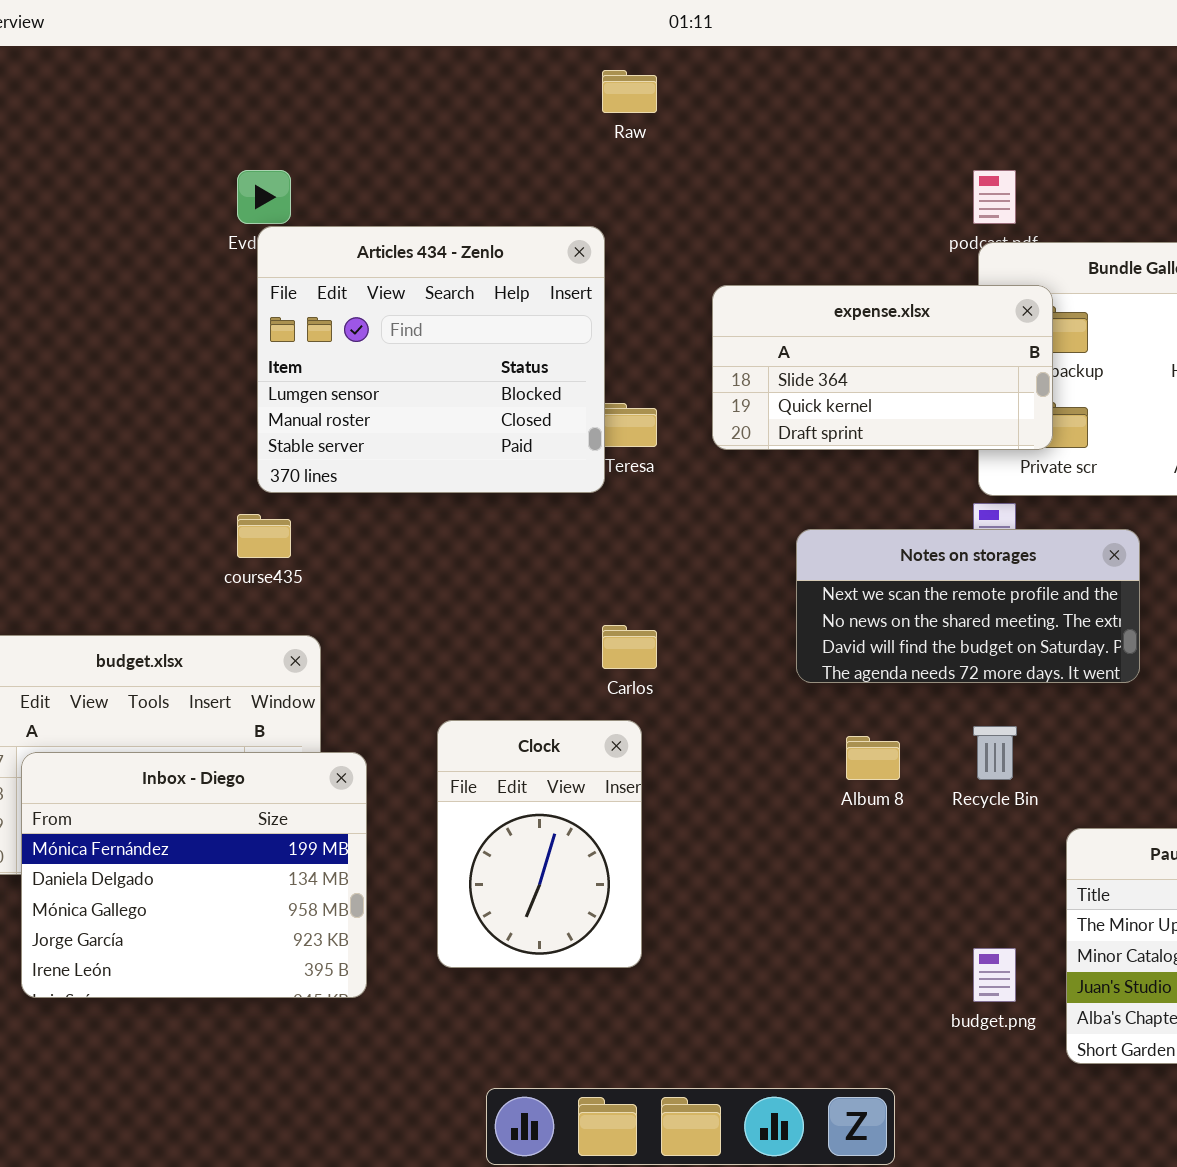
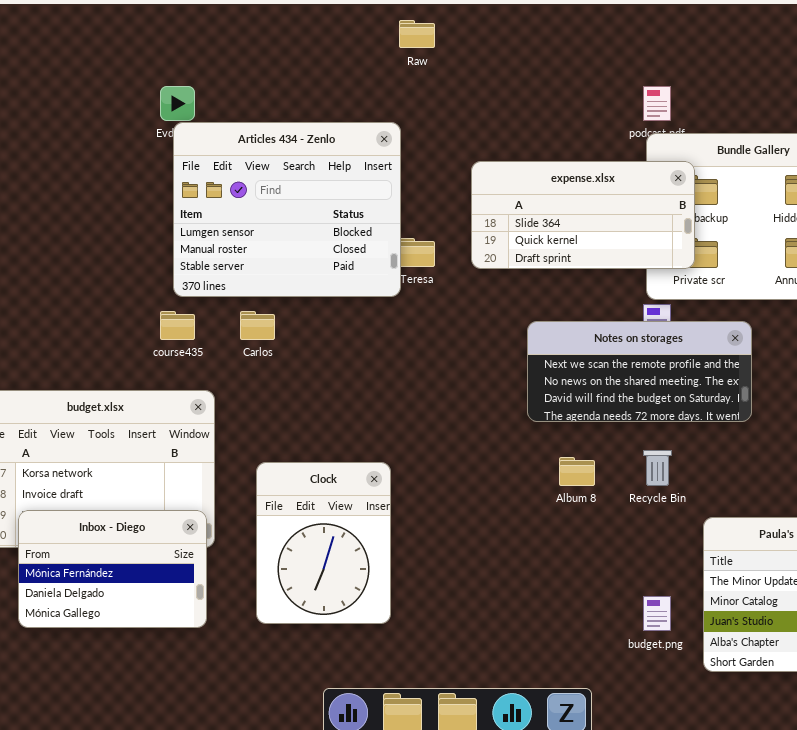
Carlos: [602,625,657,669] -> [240,311,275,340], moved
Clock: [437,720,642,968] -> [256,462,391,624], moved
Inbox - Diego: [21,752,367,998] -> [18,510,207,628], resized

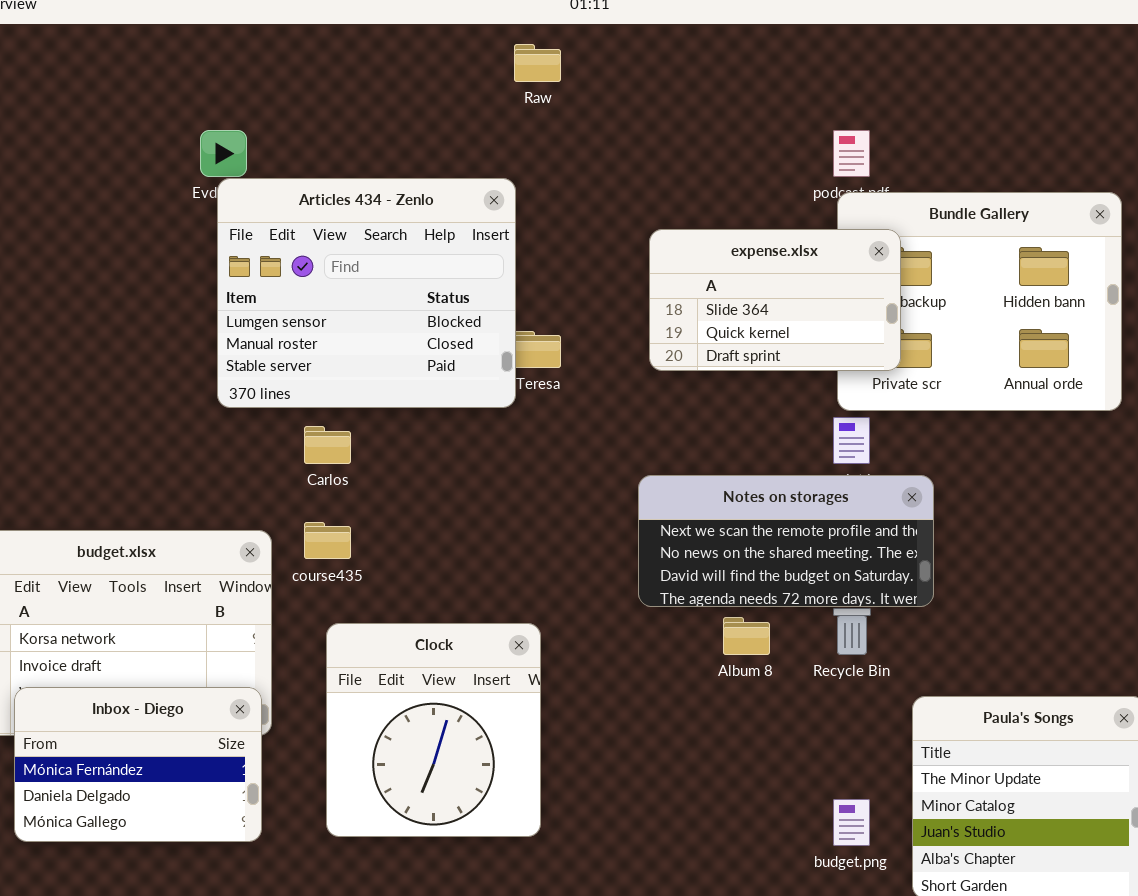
expense.xlsx: [471,161,695,269] -> [649,229,901,371], resized
course435: [160,311,195,340] -> [304,522,351,559], moved
Notes on storages: [527,321,752,422] -> [638,475,934,607], moved
Clock: [256,462,391,624] -> [326,623,541,837], resized

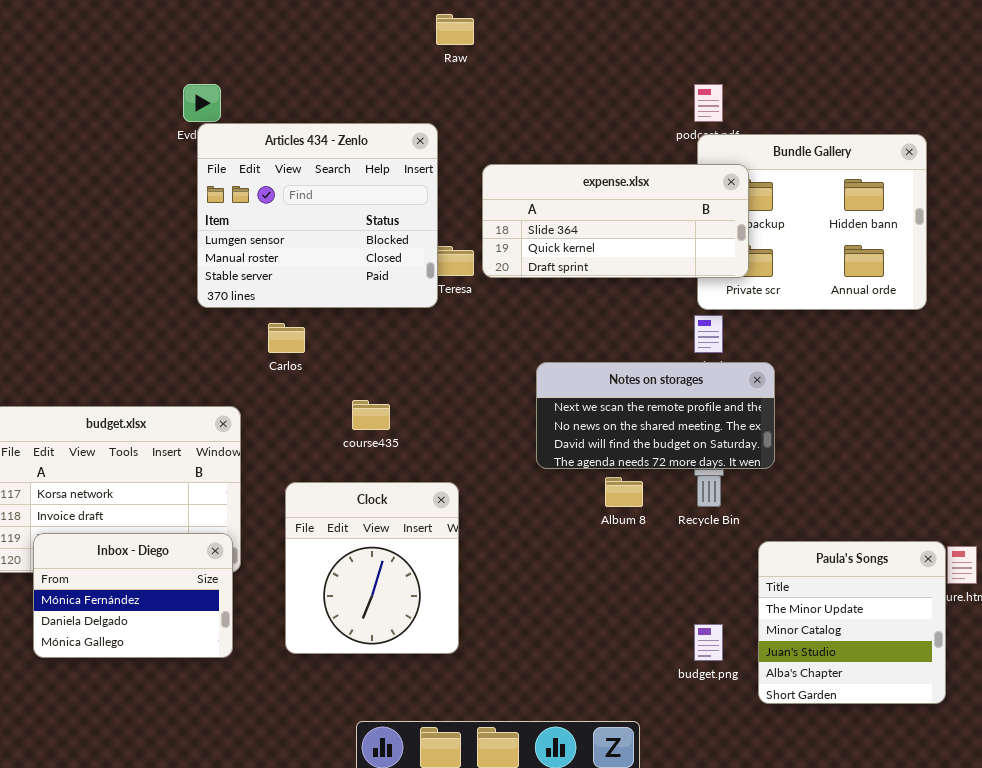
expense.xlsx: [649,229,901,371] -> [482,164,749,278], resized
course435: [304,522,351,559] -> [352,400,390,430], moved

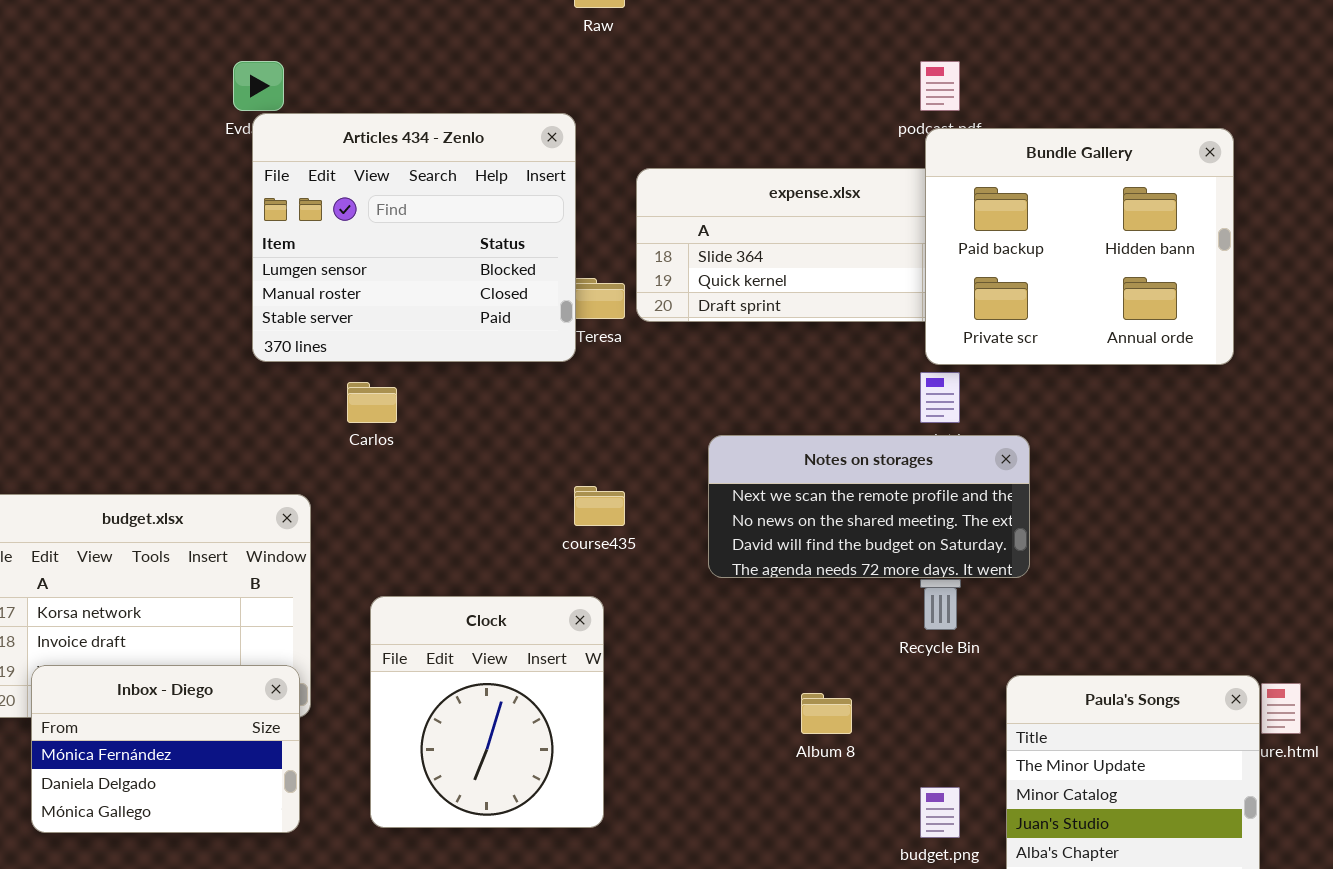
Bundle Gallery: [697,134,927,310] -> [925,128,1234,365], raised
course435: [352,400,390,430] -> [574,486,625,526], moved
Album 8: [605,477,643,507] -> [801,693,852,734], moved

